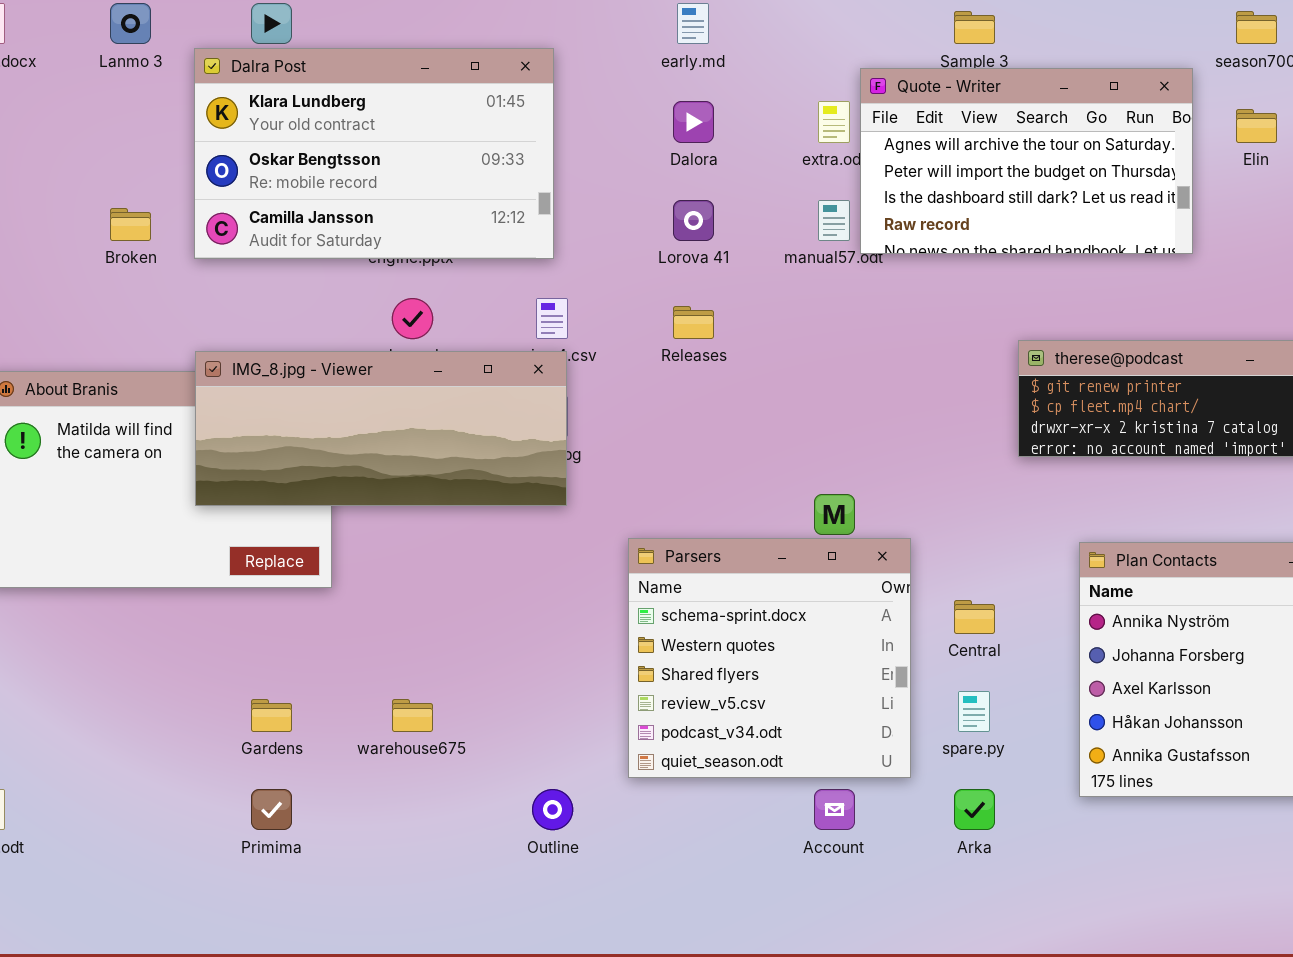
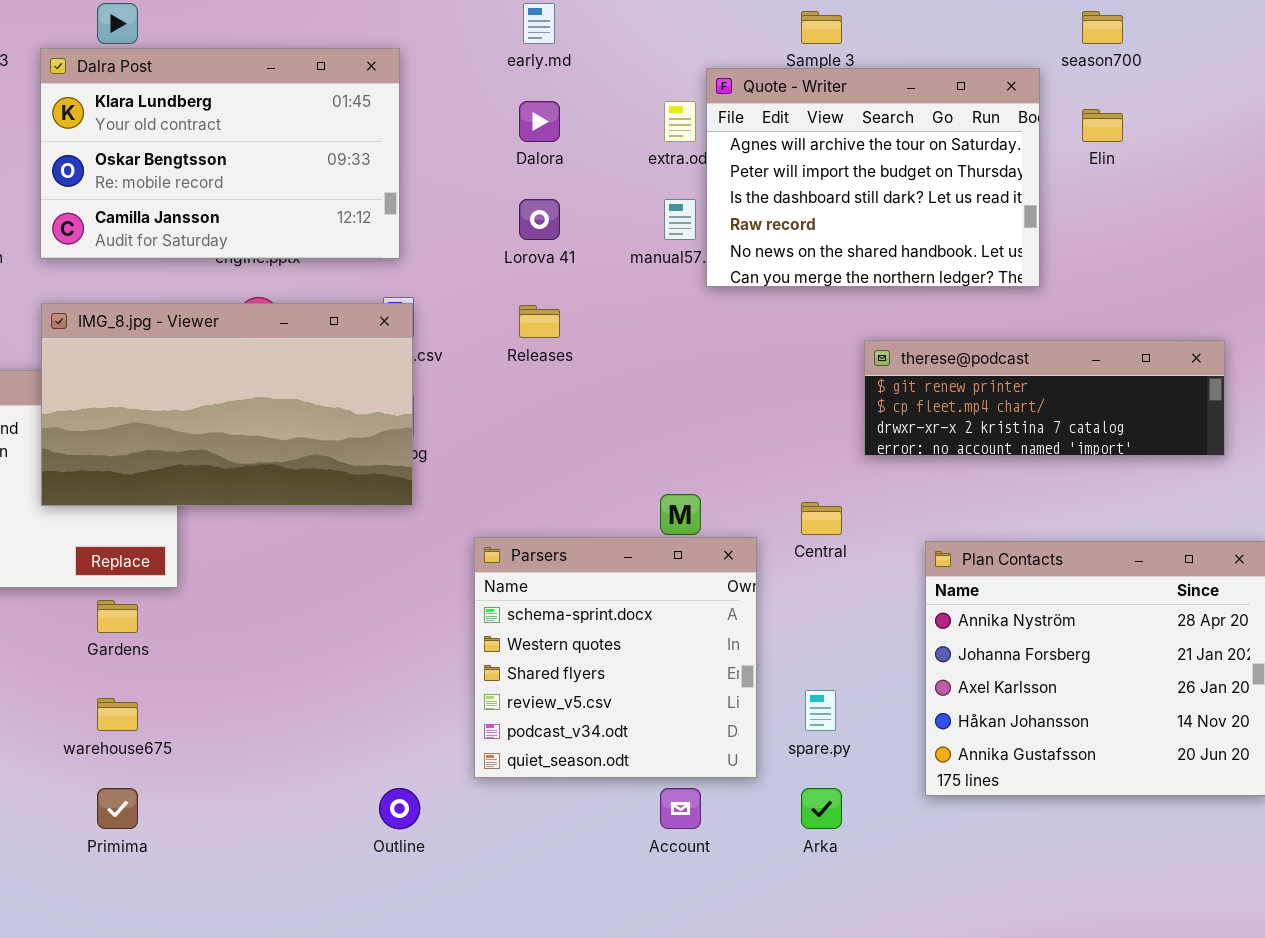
Quote - Writer: [860,68,1193,254] -> [706,68,1040,287], resized
IMG_8.jpg - Viewer: [195,351,567,506] -> [41,303,413,506], resized
Central: [954,600,995,634] -> [801,502,842,535], moved
Gardens: [251,699,292,732] -> [97,600,138,633], moved
warehouse675: [392,699,433,732] -> [97,698,138,731], moved

